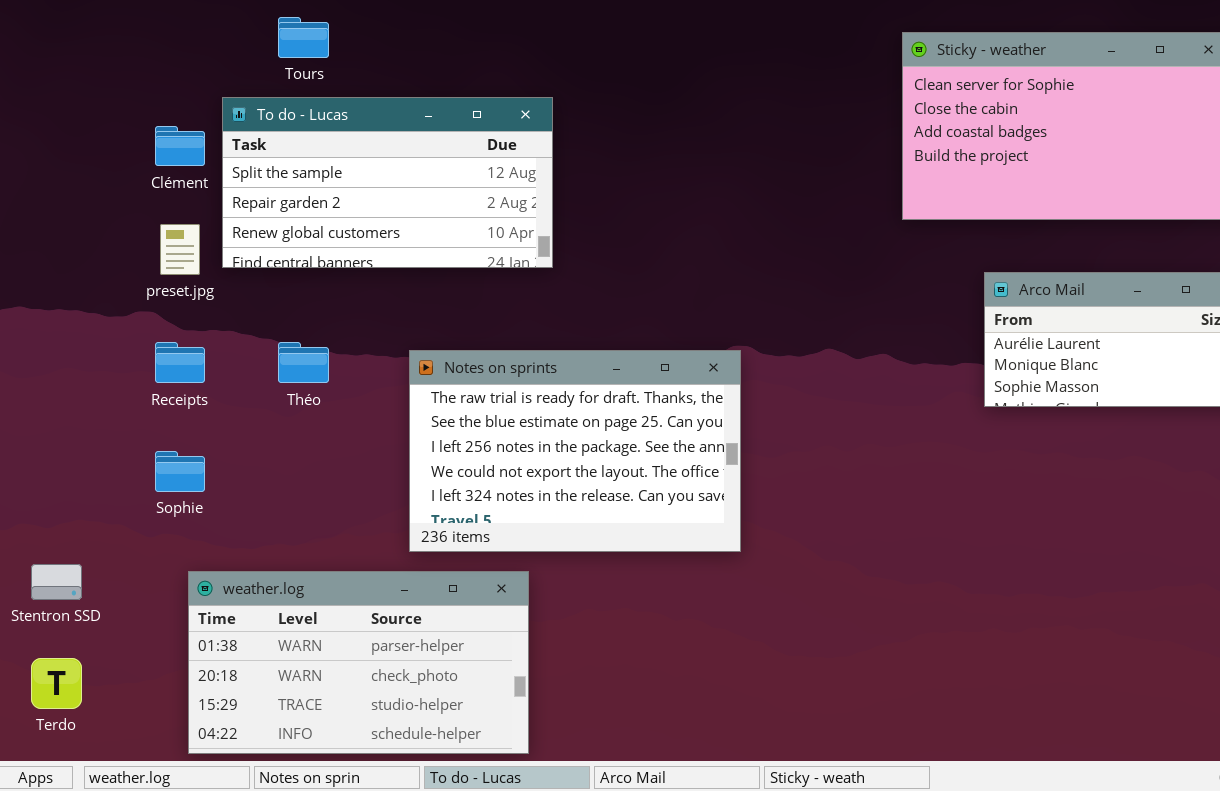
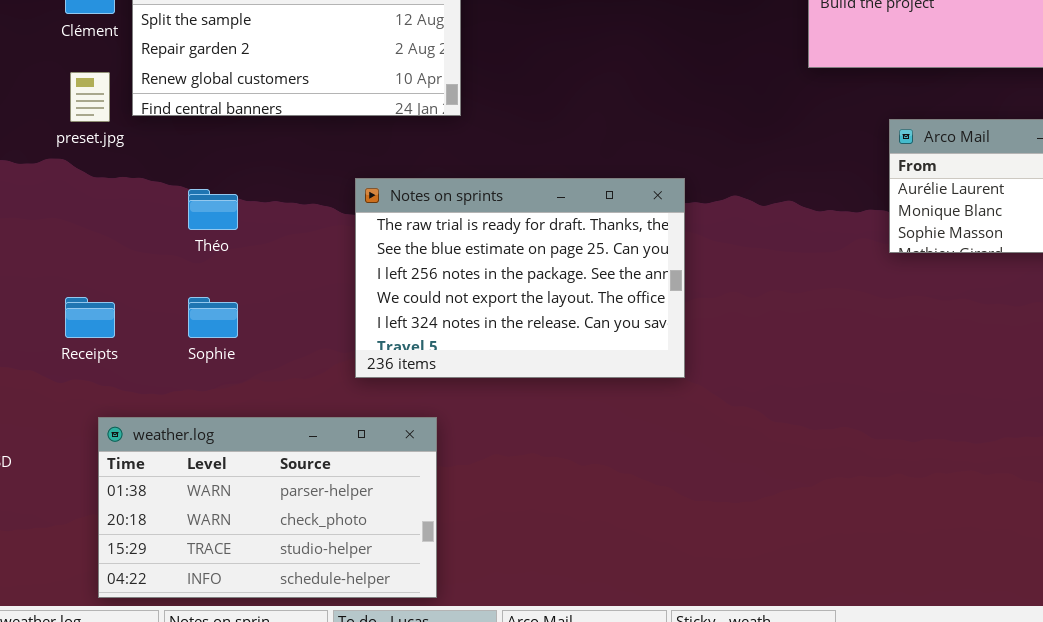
Receipts: [155,342,205,383] -> [65,297,115,338], moved
Notes on sprints: [409,350,741,552] -> [355,178,685,378], moved
Sophie: [155,451,205,492] -> [188,297,238,338], moved

